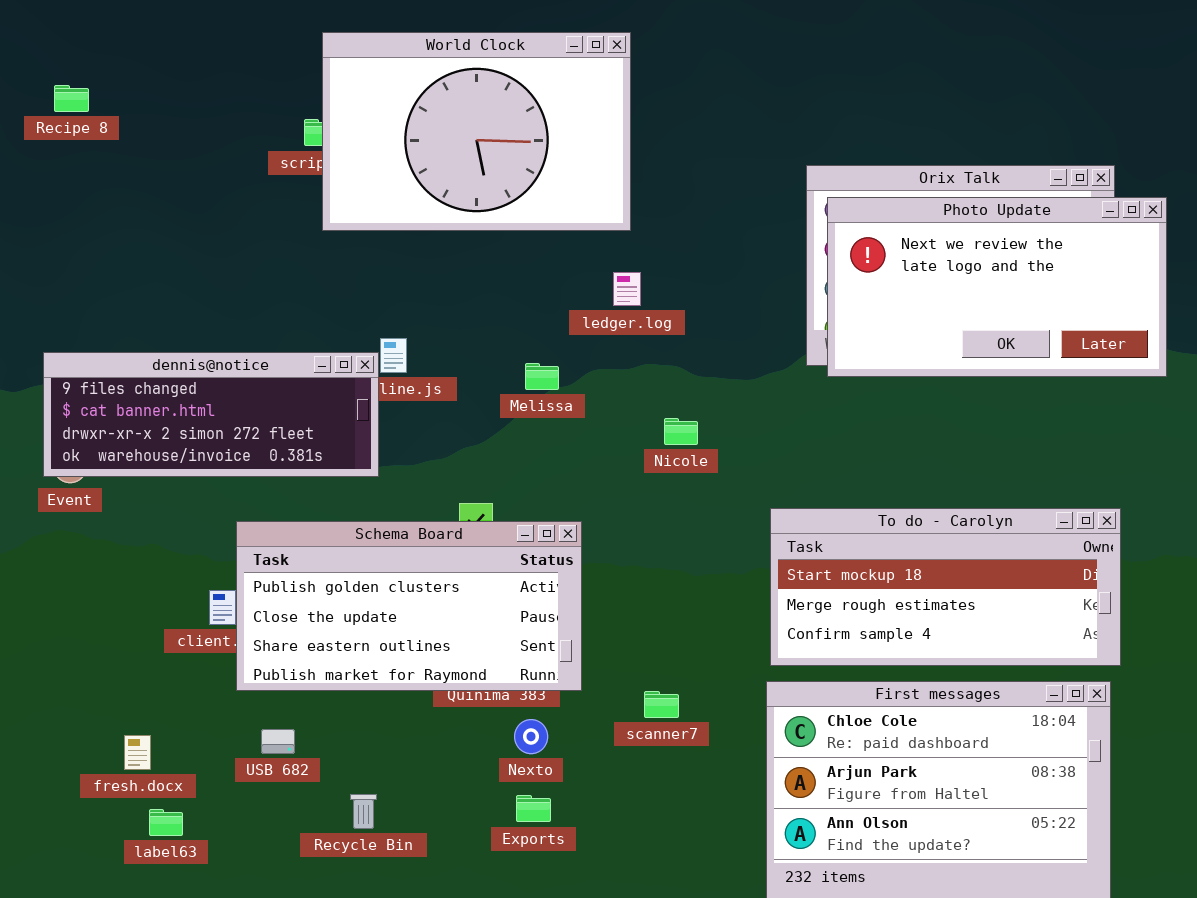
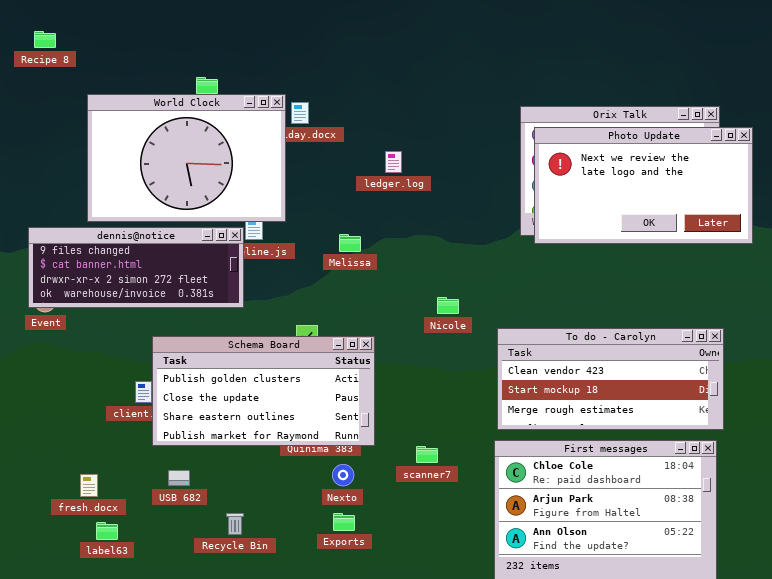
World Clock: [322,32,631,231] -> [87,94,286,222], moved
Recipe 8: [54,85,89,112] -> [34,31,56,48], moved
ledger.log: [613,272,641,306] -> [385,151,402,173], moved
Nicole: [664,418,698,445] -> [437,297,459,314], moved
To do - Carolyn: [770,508,1121,666] -> [497,328,724,430], scrolled up 1 row

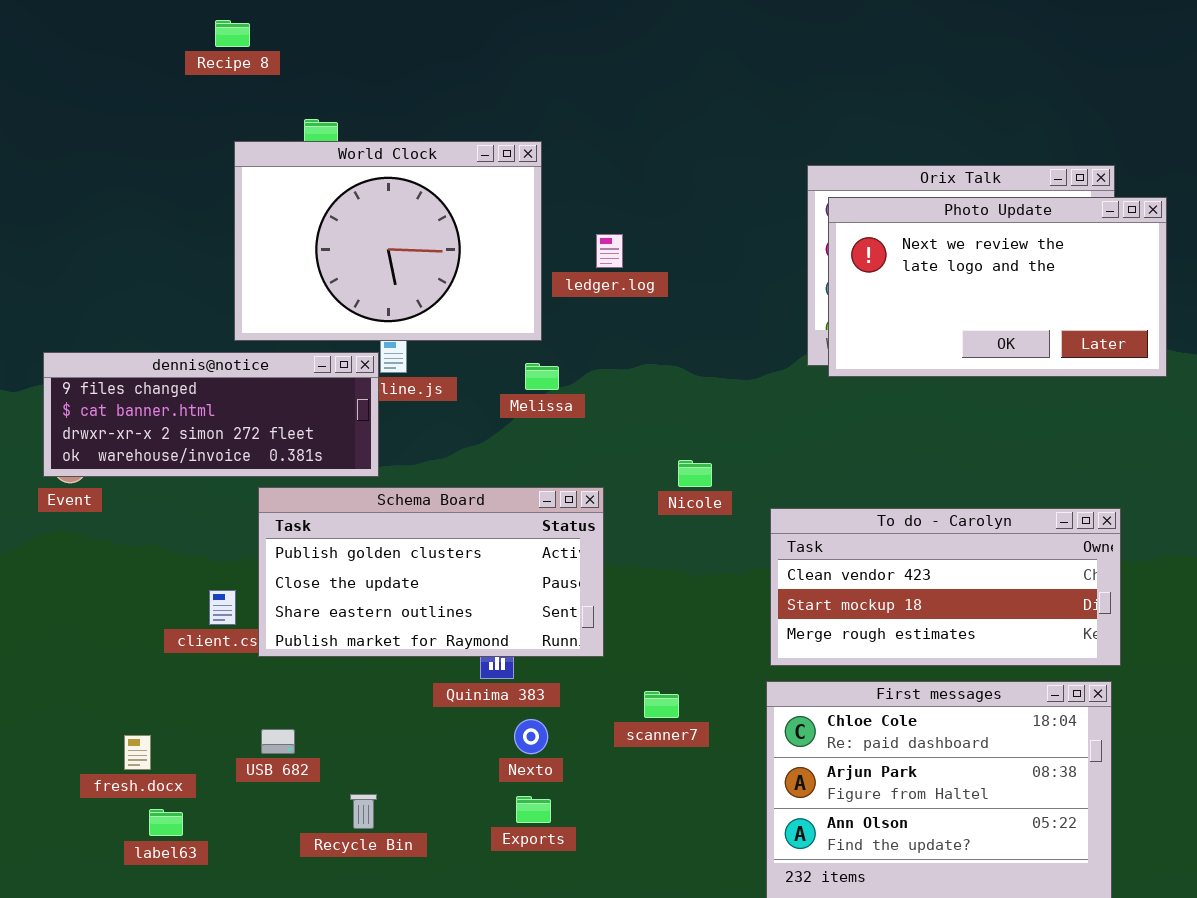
Recipe 8: [34,31,56,48] -> [215,20,250,47], moved
World Clock: [87,94,286,222] -> [234,141,542,341], moved
Schema Board: [152,336,375,446] -> [258,487,604,657], moved

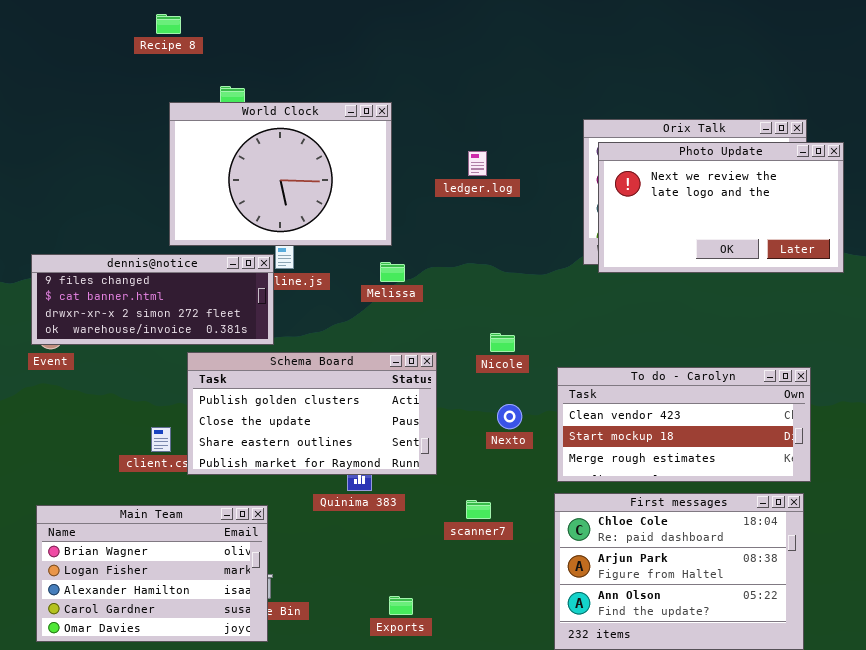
ledger.log: [596,234,623,268] -> [468,151,487,176], moved
Main Team: none -> [36,505,268,642], opened
Nexto: [514,719,548,754] -> [497,404,522,429], moved
Exports: [516,796,551,823] -> [389,596,413,615], moved

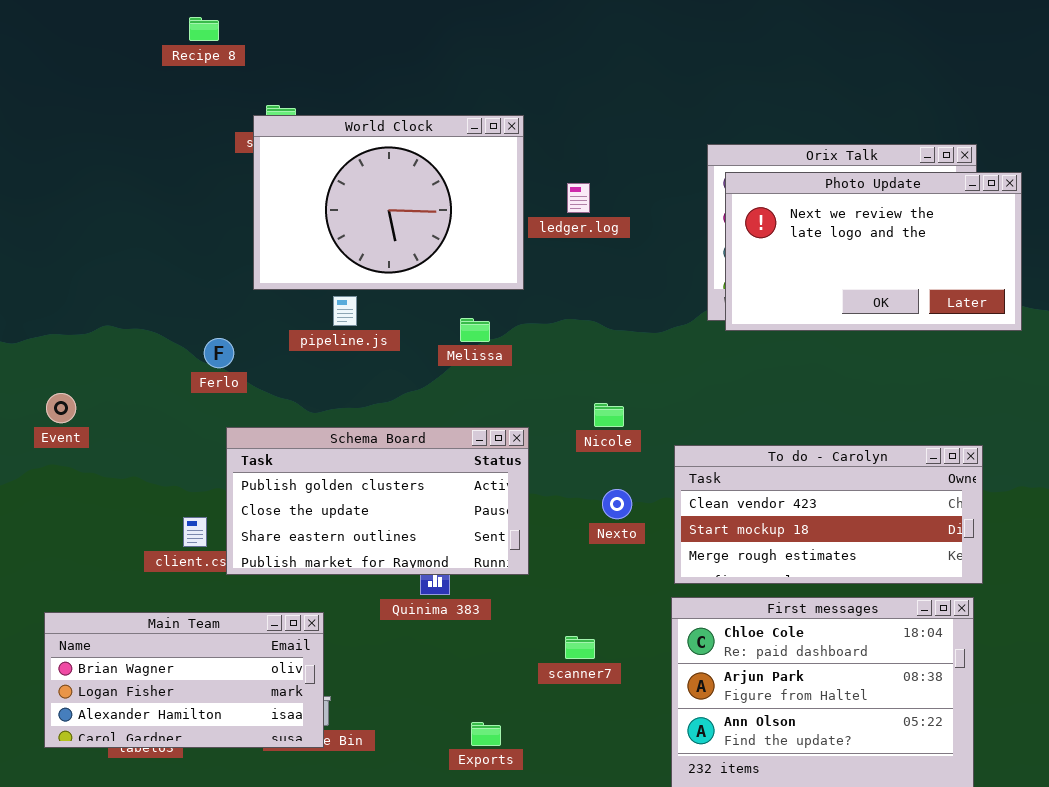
World Clock: [169,102,392,246] -> [253,115,524,290], moved
dennis@notice: [31,254,274,345] -> none, closed
scanner7: [466,500,491,519] -> [565,636,595,659], moved
Main Team: [36,505,268,642] -> [44,612,324,748], resized

